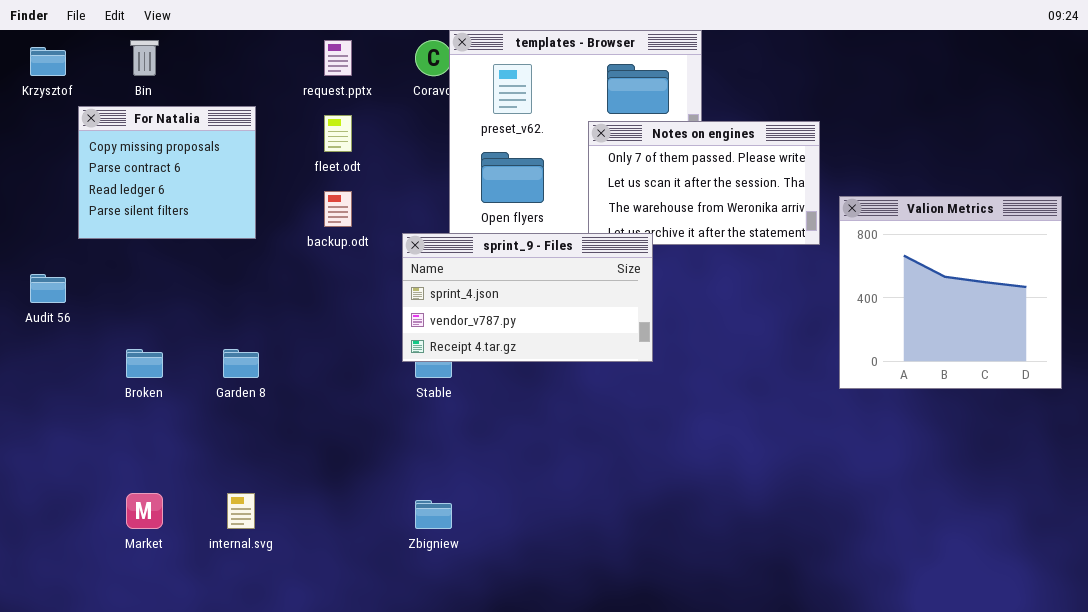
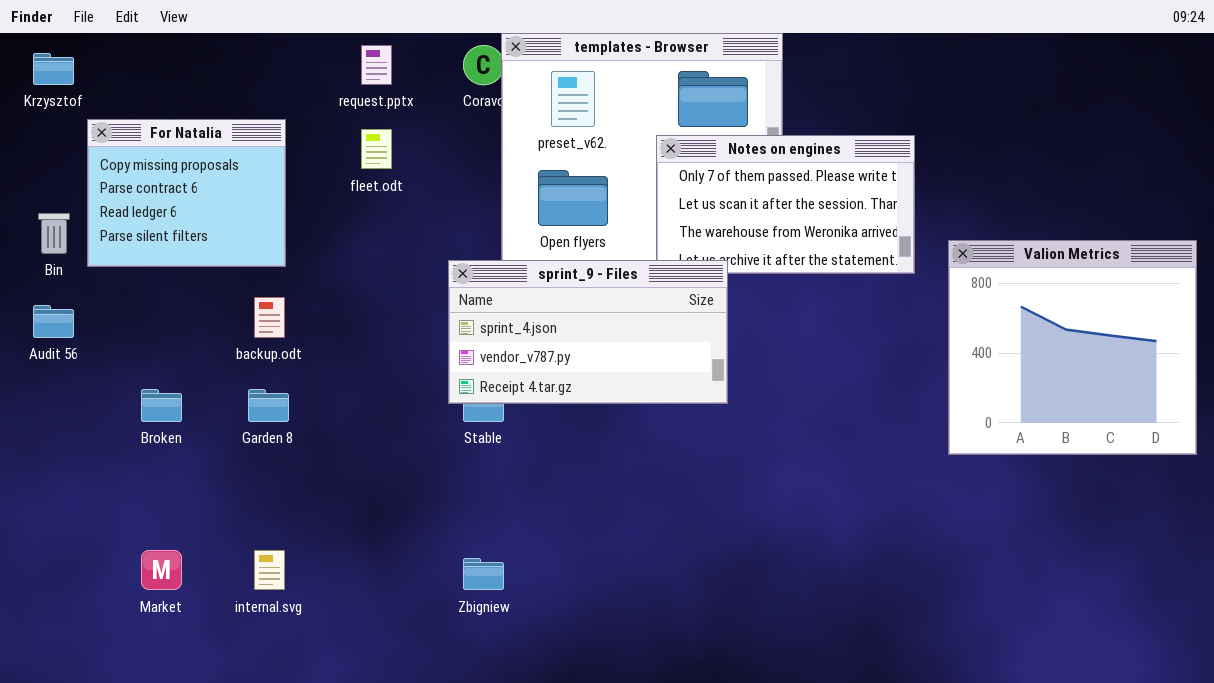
Bin: [130,40,159,76] -> [38,213,70,254], moved
backup.odt: [324,191,352,227] -> [254,297,285,338], moved
Valion Metrics: [839,196,1062,389] -> [948,240,1197,455], moved

